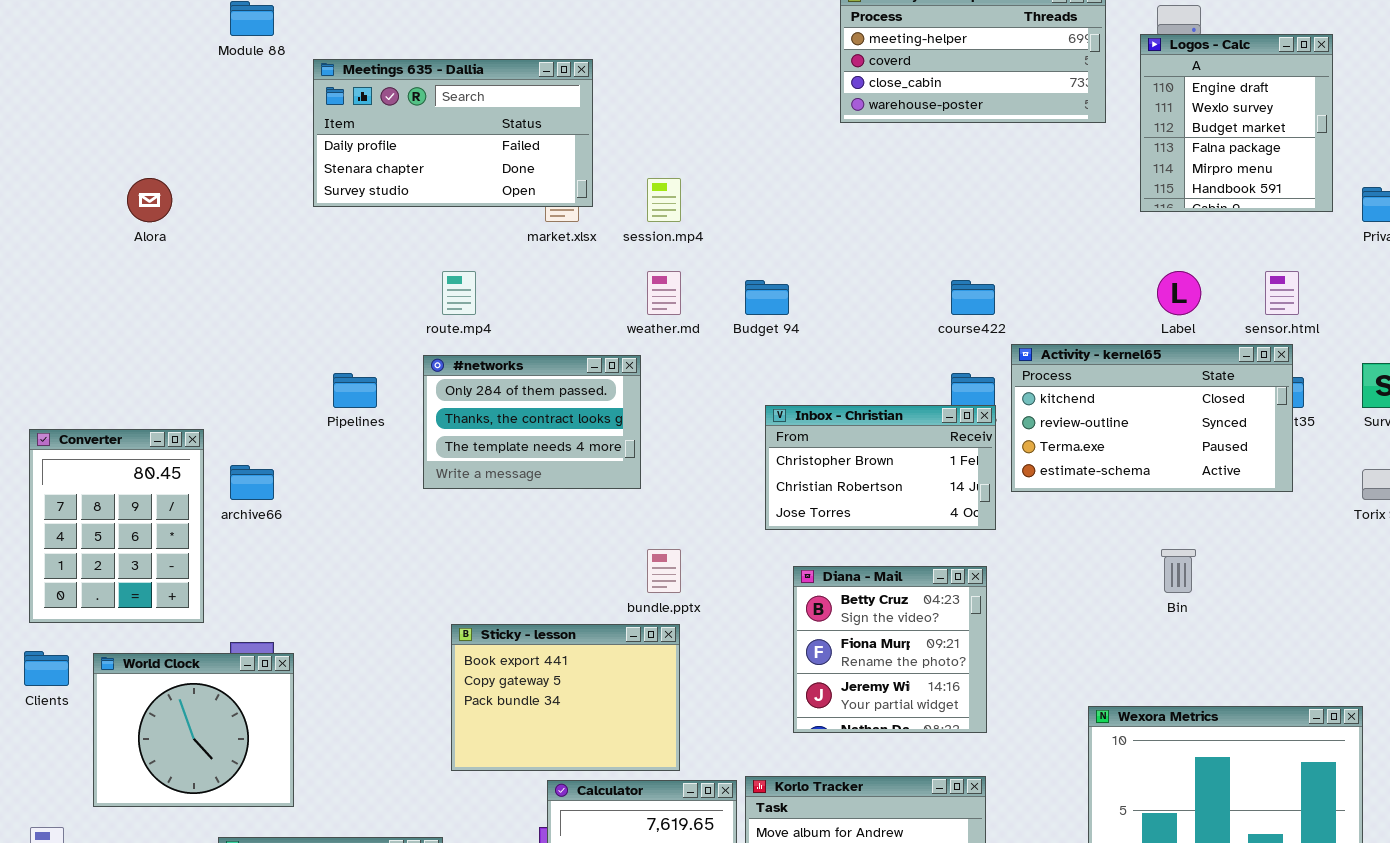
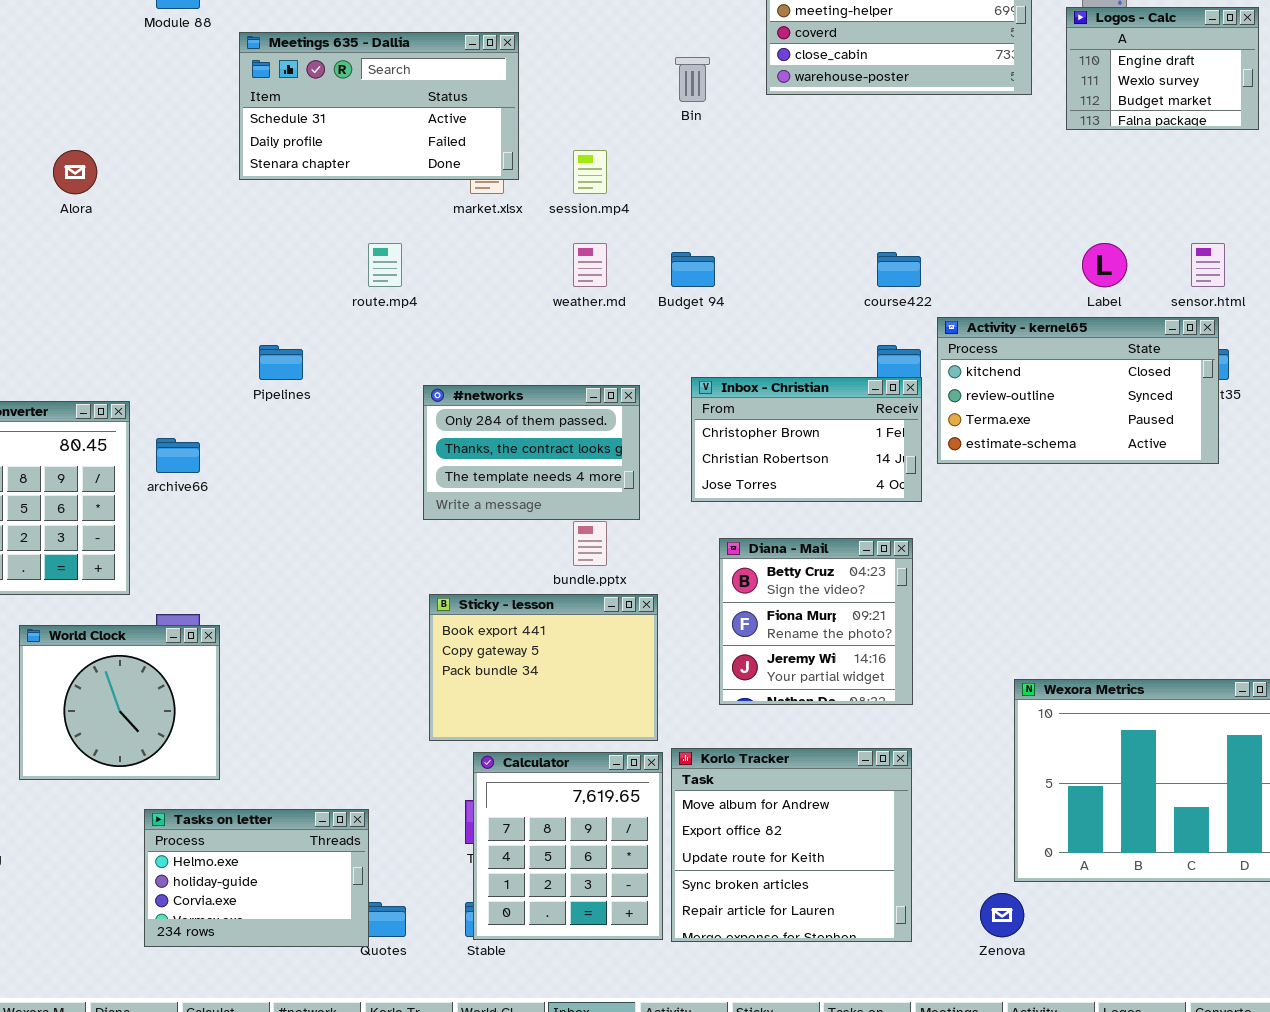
Logos - Calc: [1140,34,1333,212] -> [1066,7,1259,130], resized
Meetings 635 - Dallia: [313,59,593,207] -> [239,32,519,180], scrolled up 1 row
#networks: [423,355,641,489] -> [423,385,640,520], moved
Bin: [1161,549,1196,593] -> [675,57,710,102], moved
Sticky - lesson: [451,624,680,771] -> [429,594,658,741], moved

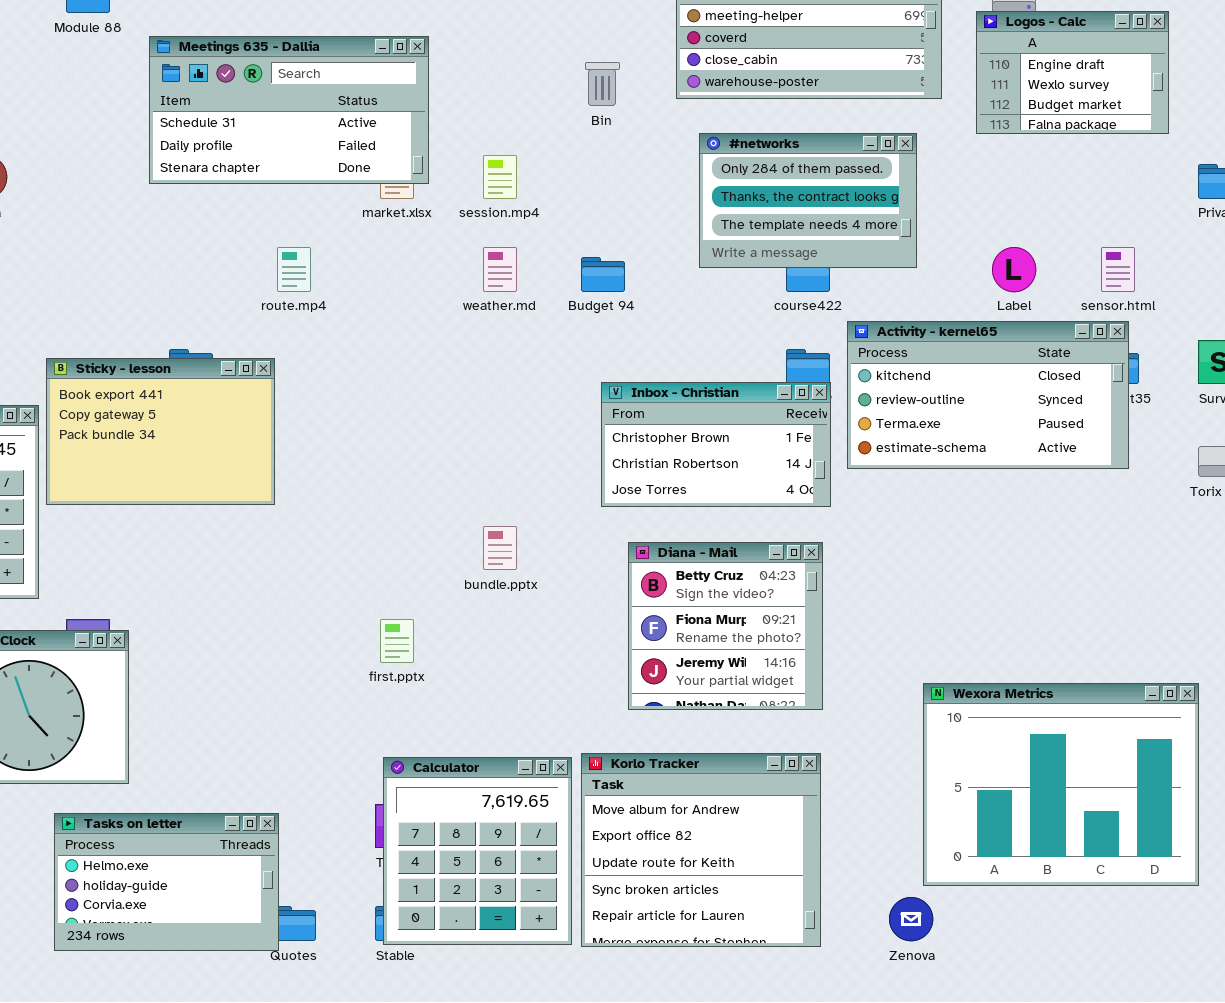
#networks: [423,385,640,520] -> [699,133,917,268], moved
Sticky - lesson: [429,594,658,741] -> [46,358,275,505], moved

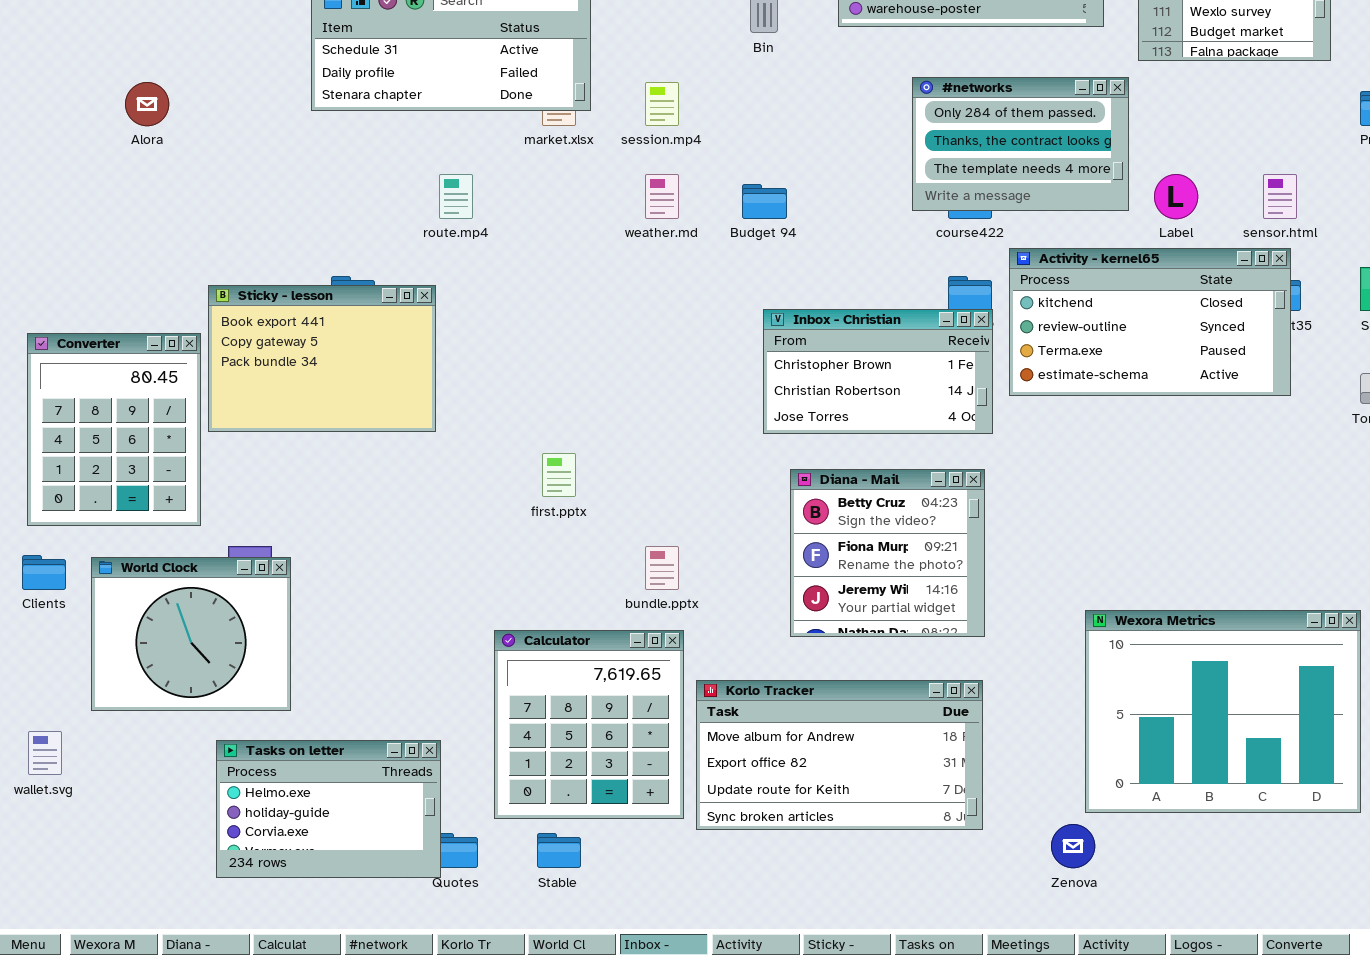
#networks: [699,133,917,268] -> [912,77,1129,211], moved
bundle.pptx: [483,526,517,570] -> [645,546,679,590], moved
first.pptx: [380,619,414,663] -> [542,453,576,497], moved
Korlo Tracker: [581,753,821,947] -> [696,680,983,830], resized
Calculator: [383,757,572,945] -> [494,630,684,819], moved

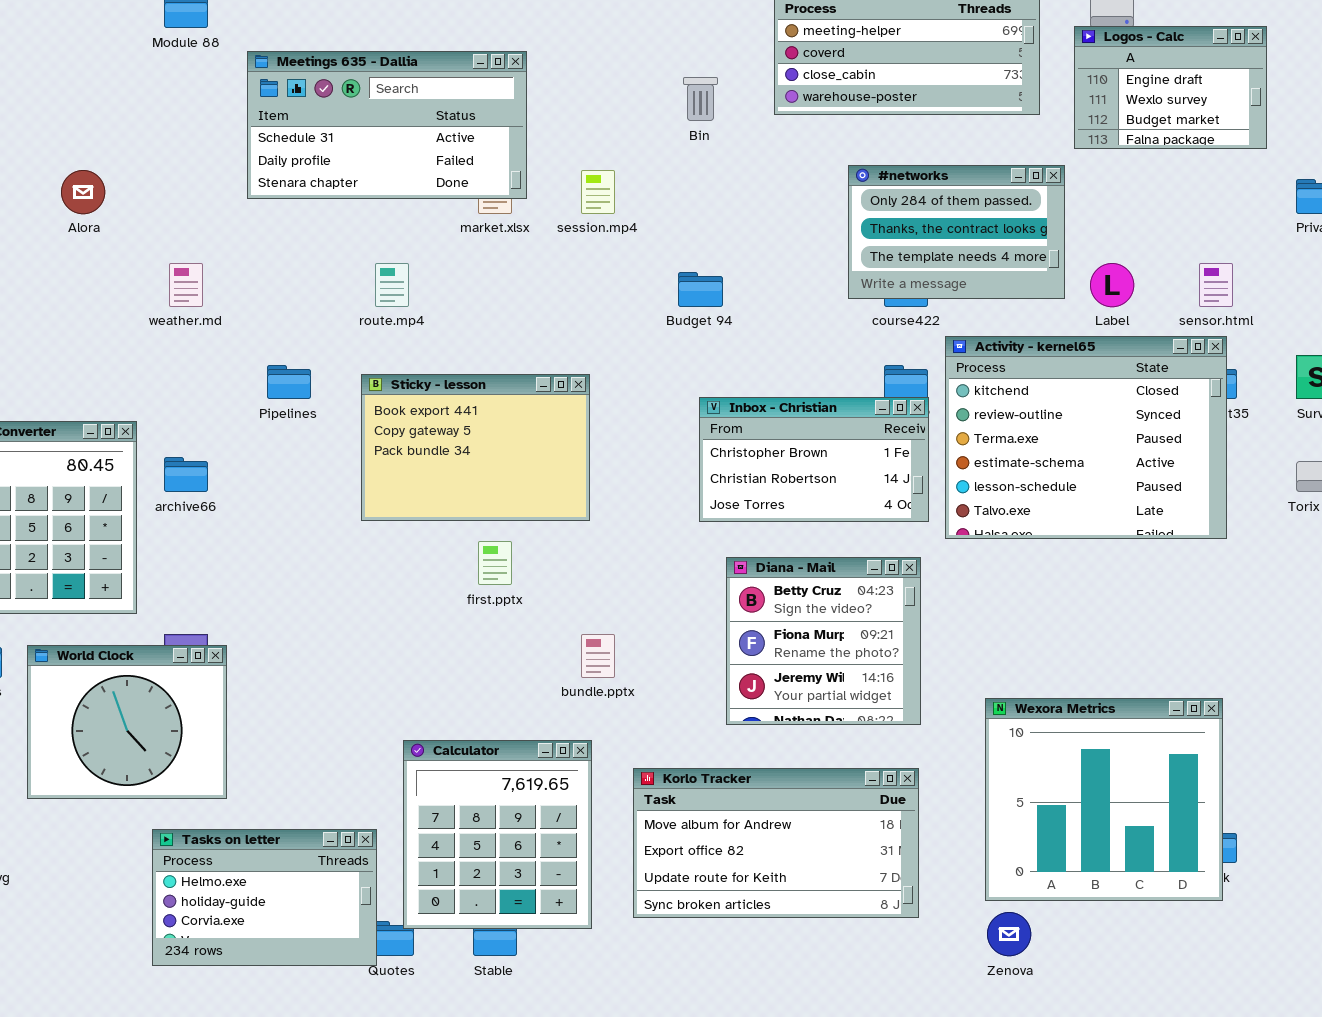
weather.md: [645,174,679,219] -> [169,263,203,307], moved
Activity - kernel65: [1009,248,1291,396] -> [945,336,1227,539], resized
Sticky - lesson: [208,285,436,432] -> [361,374,590,521], moved
Wexora Metrics: [1085,610,1361,813] -> [985,698,1223,901], moved, resized
Calculator: [494,630,684,819] -> [403,740,592,929], moved

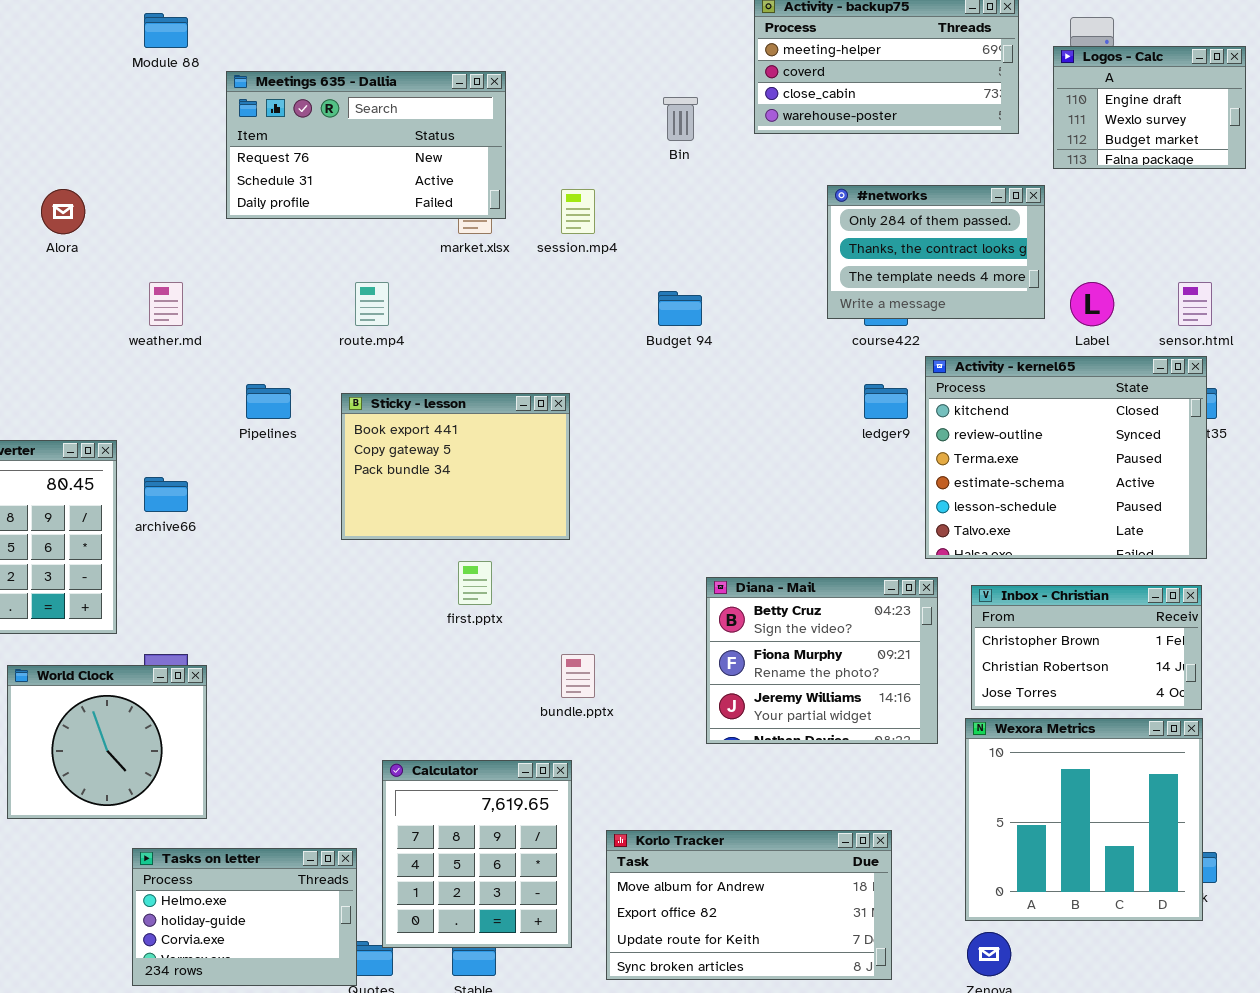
Meetings 635 - Dallia: [247,51,527,199] -> [226,71,506,219], scrolled up 1 row
Inbox - Christian: [699,397,929,522] -> [971,585,1202,710], moved
Diana - Mail: [726,557,921,725] -> [706,577,938,744], resized
Korlo Tracker: [633,768,919,918] -> [606,830,892,980], moved

